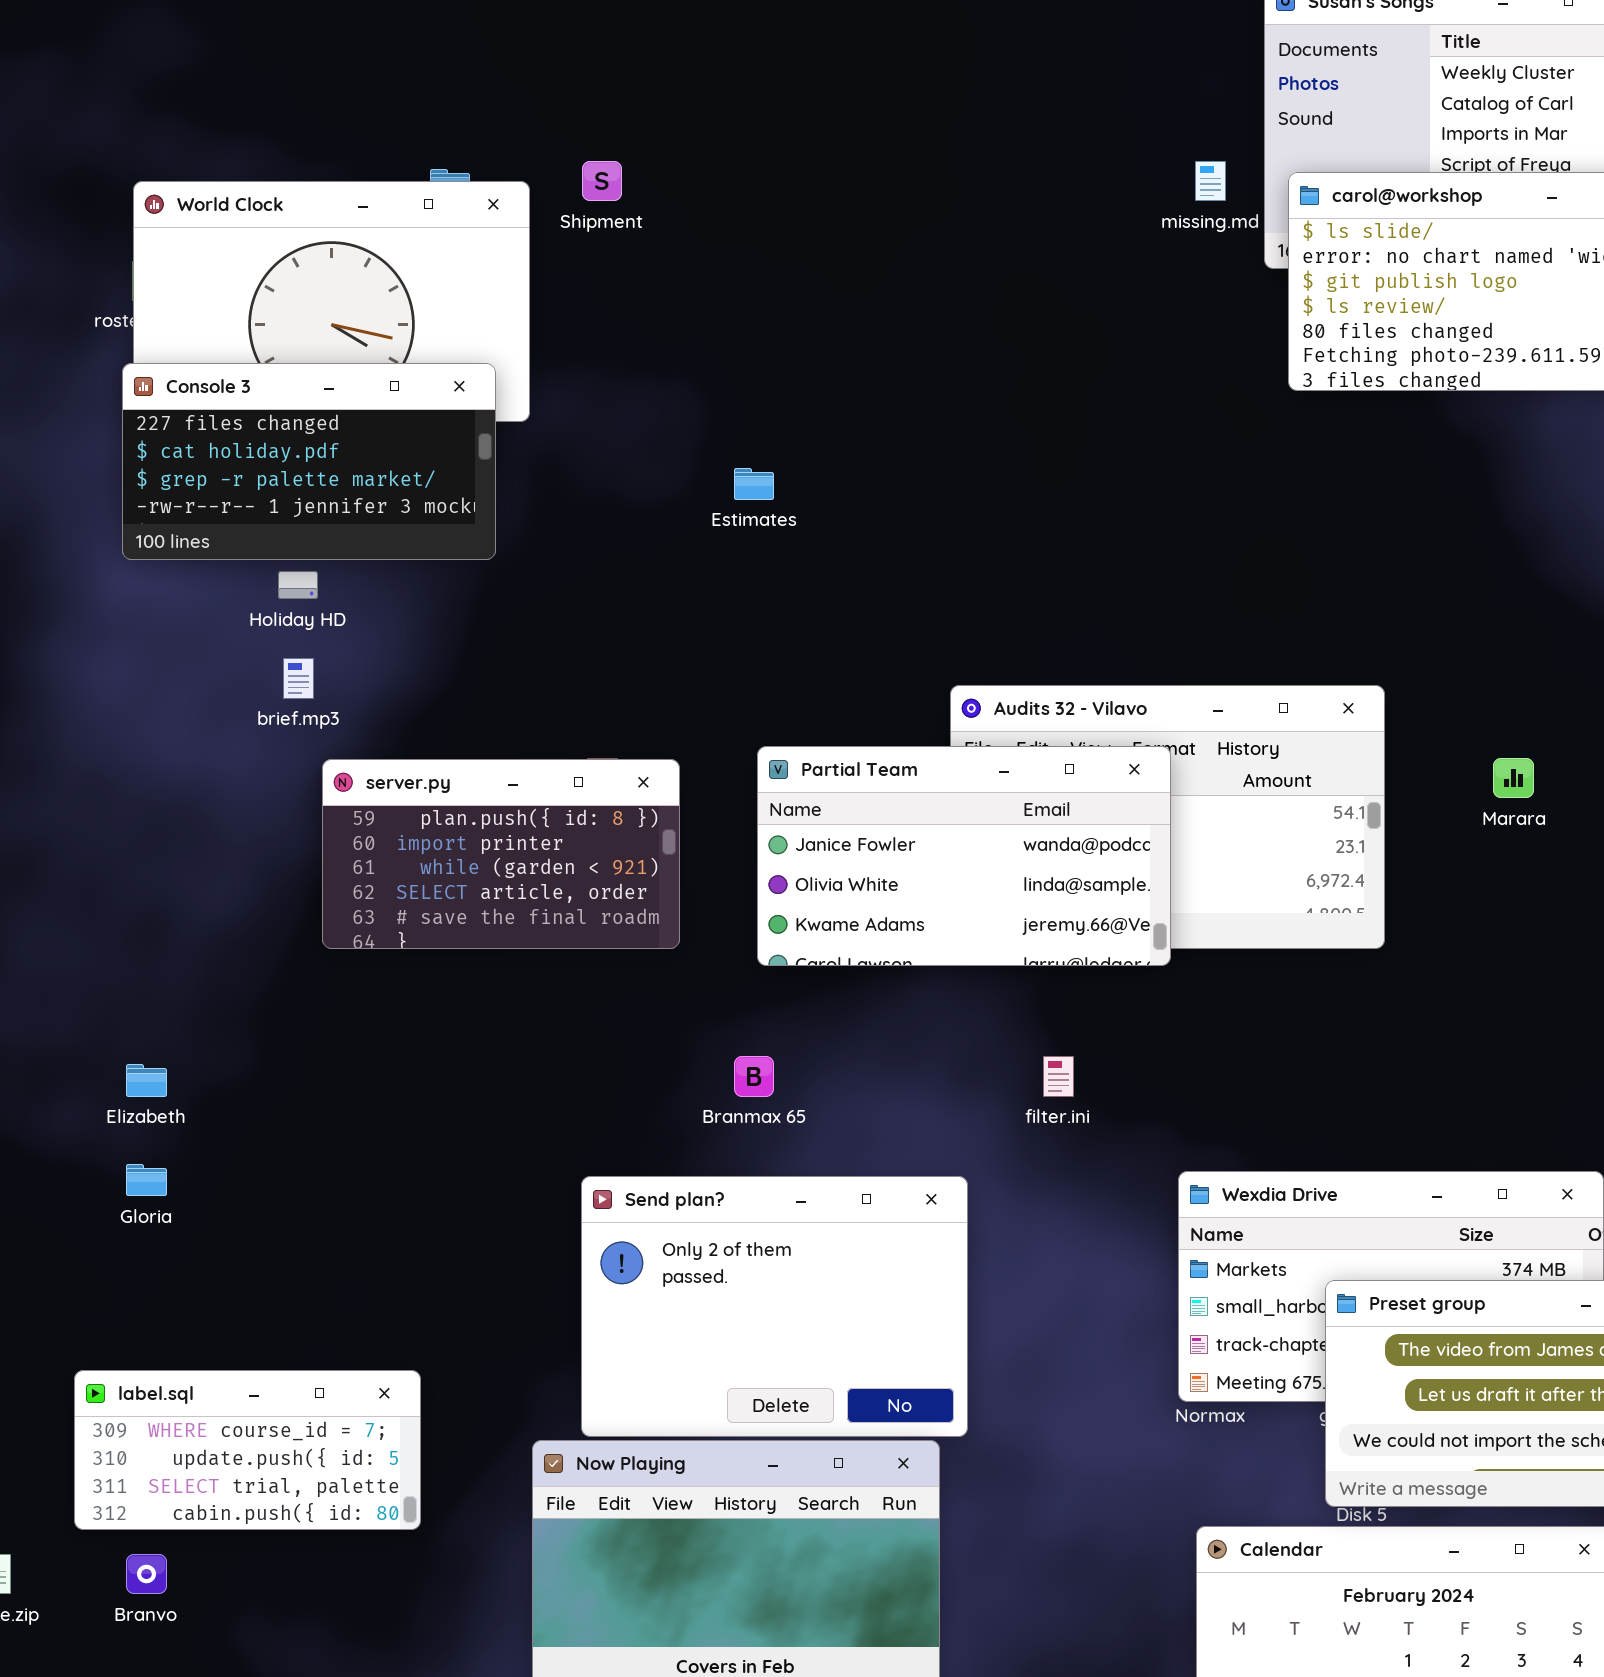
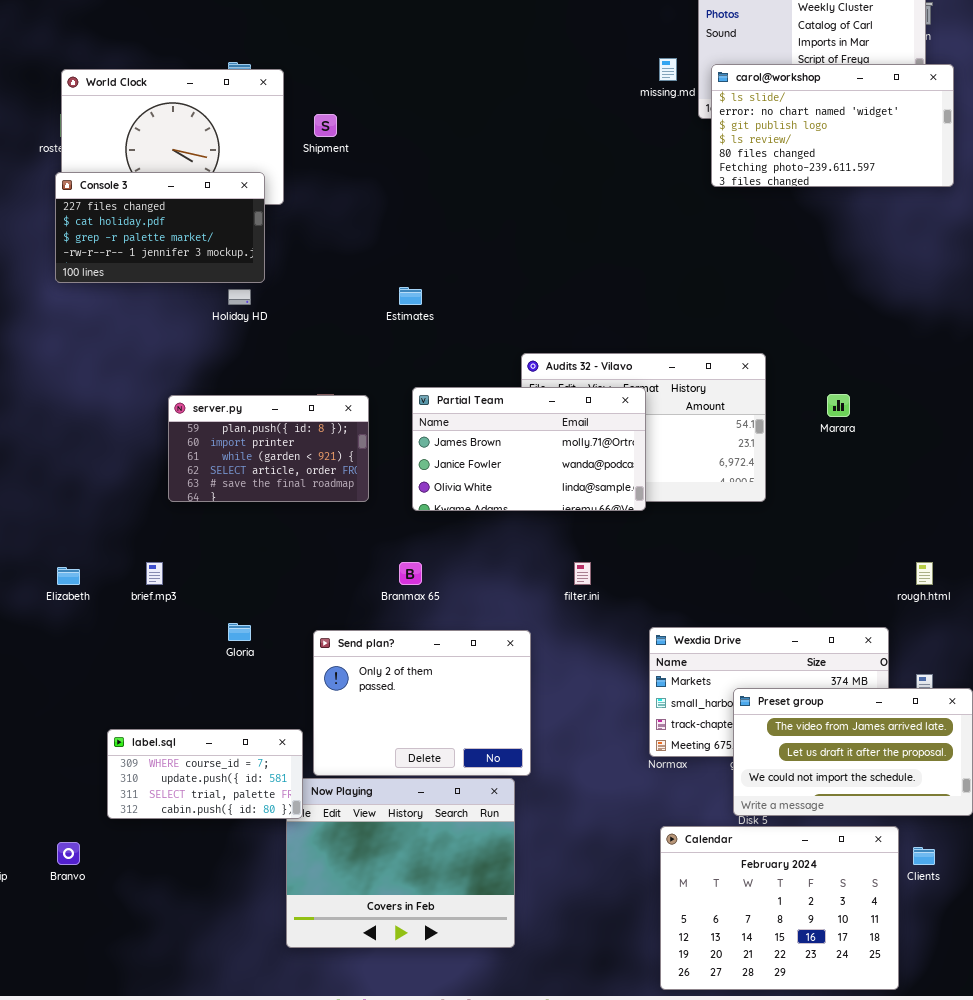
Shipment: [582,161,622,201] -> [314,114,337,137], moved
Estimates: [734,468,774,500] -> [399,287,422,305], moved
Holiday HD: [278,571,318,599] -> [228,289,251,305], moved
brief.mp3: [283,658,314,699] -> [146,562,163,585], moved
Partial Team: [757,746,1171,966] -> [412,387,646,511], scrolled up 1 row
Gloria: [126,1164,167,1196] -> [228,623,251,641], moved
label.sql: [74,1370,421,1530] -> [107,729,303,819], moved

